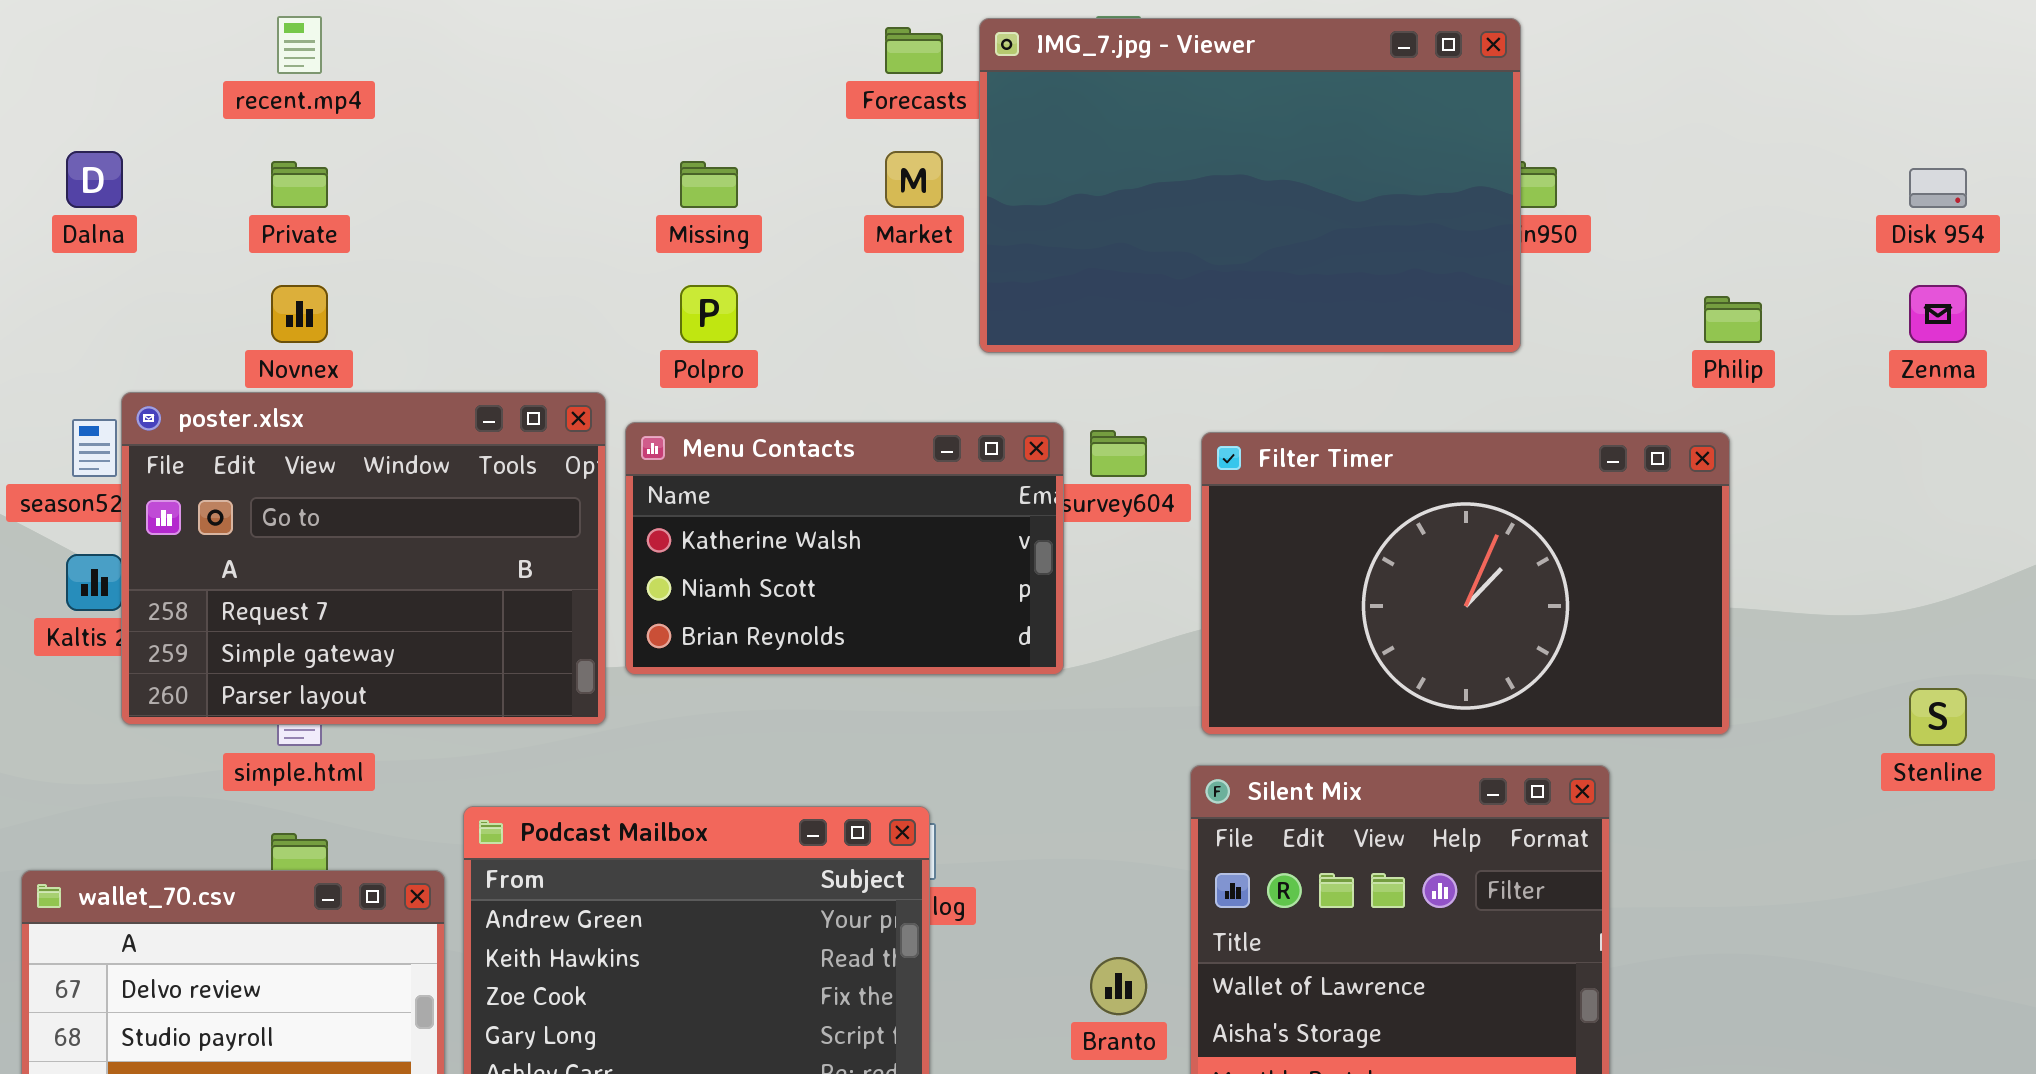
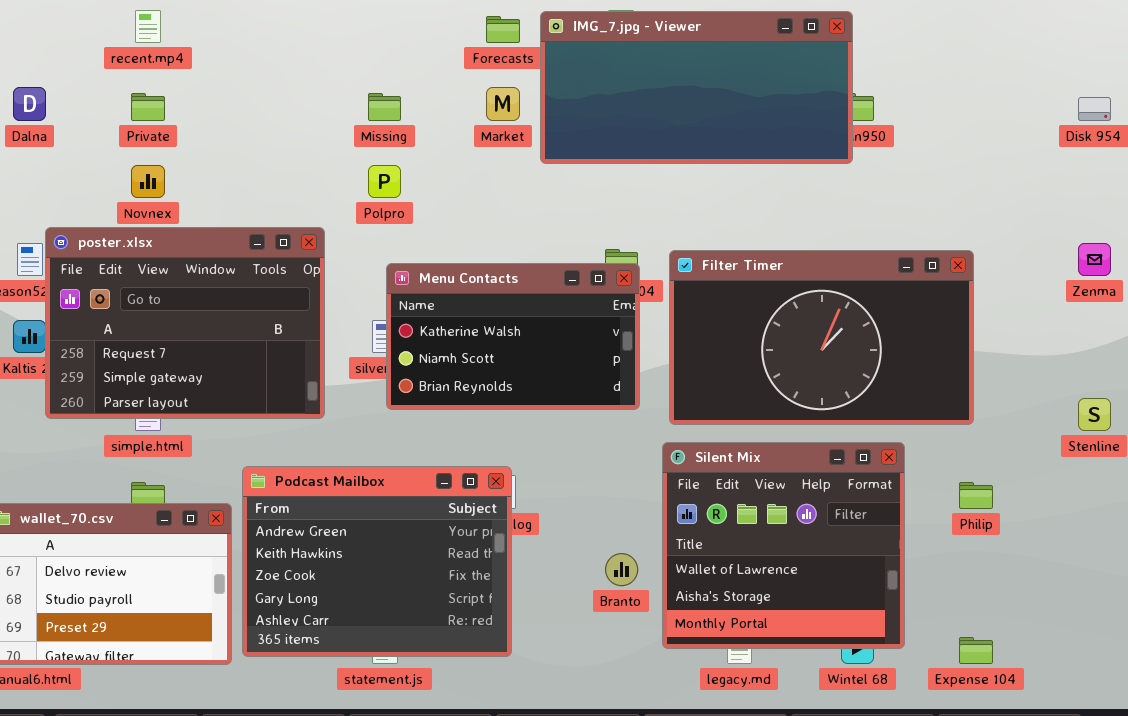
IMG_7.jpg - Viewer: [979,18,1521,353] -> [540,11,853,164], resized
Zenma: [1909,285,1967,343] -> [1078,243,1111,276], moved
Philip: [1704,296,1762,343] -> [959,482,993,509], moved
Menu Contacts: [625,422,1064,675] -> [386,263,640,410], moved

